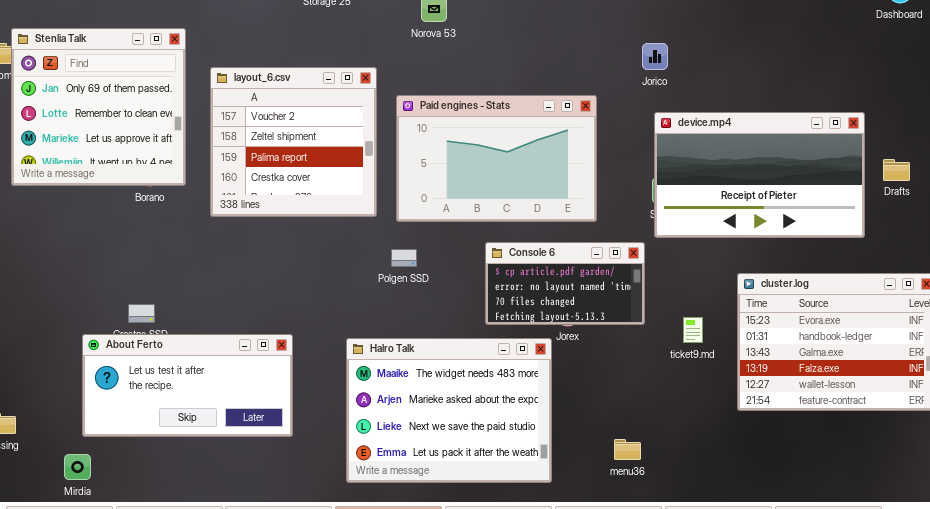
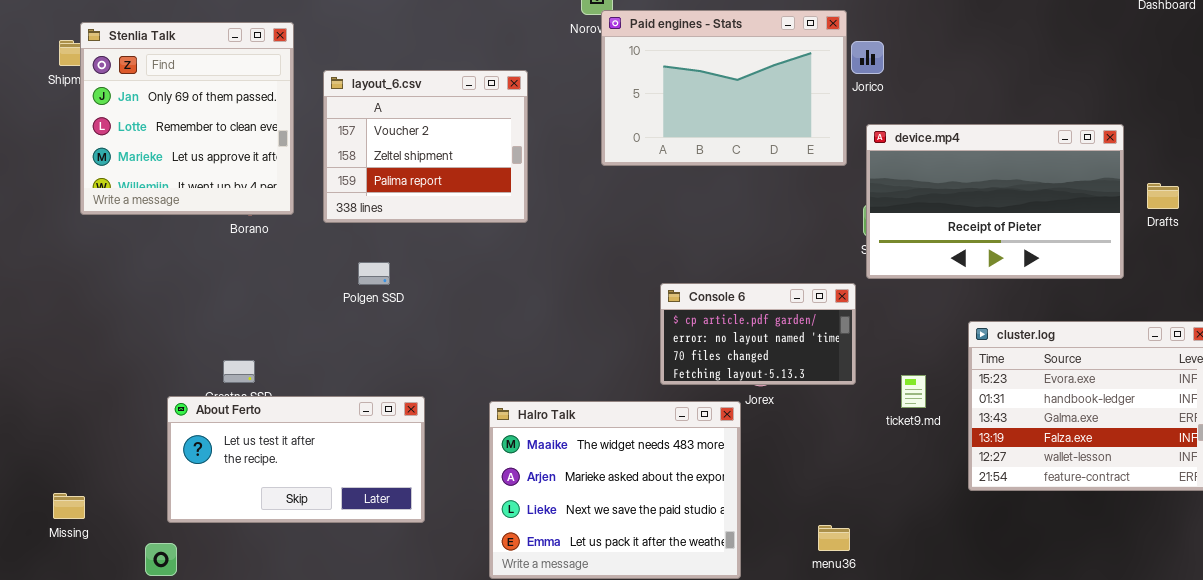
layout_6.csv: [210,67,377,217] -> [323,70,528,223], resized
Paid engines - Stats: [396,95,597,222] -> [601,10,847,166], moved
Polgen SSD: [391,249,417,267] -> [358,262,390,285], moved

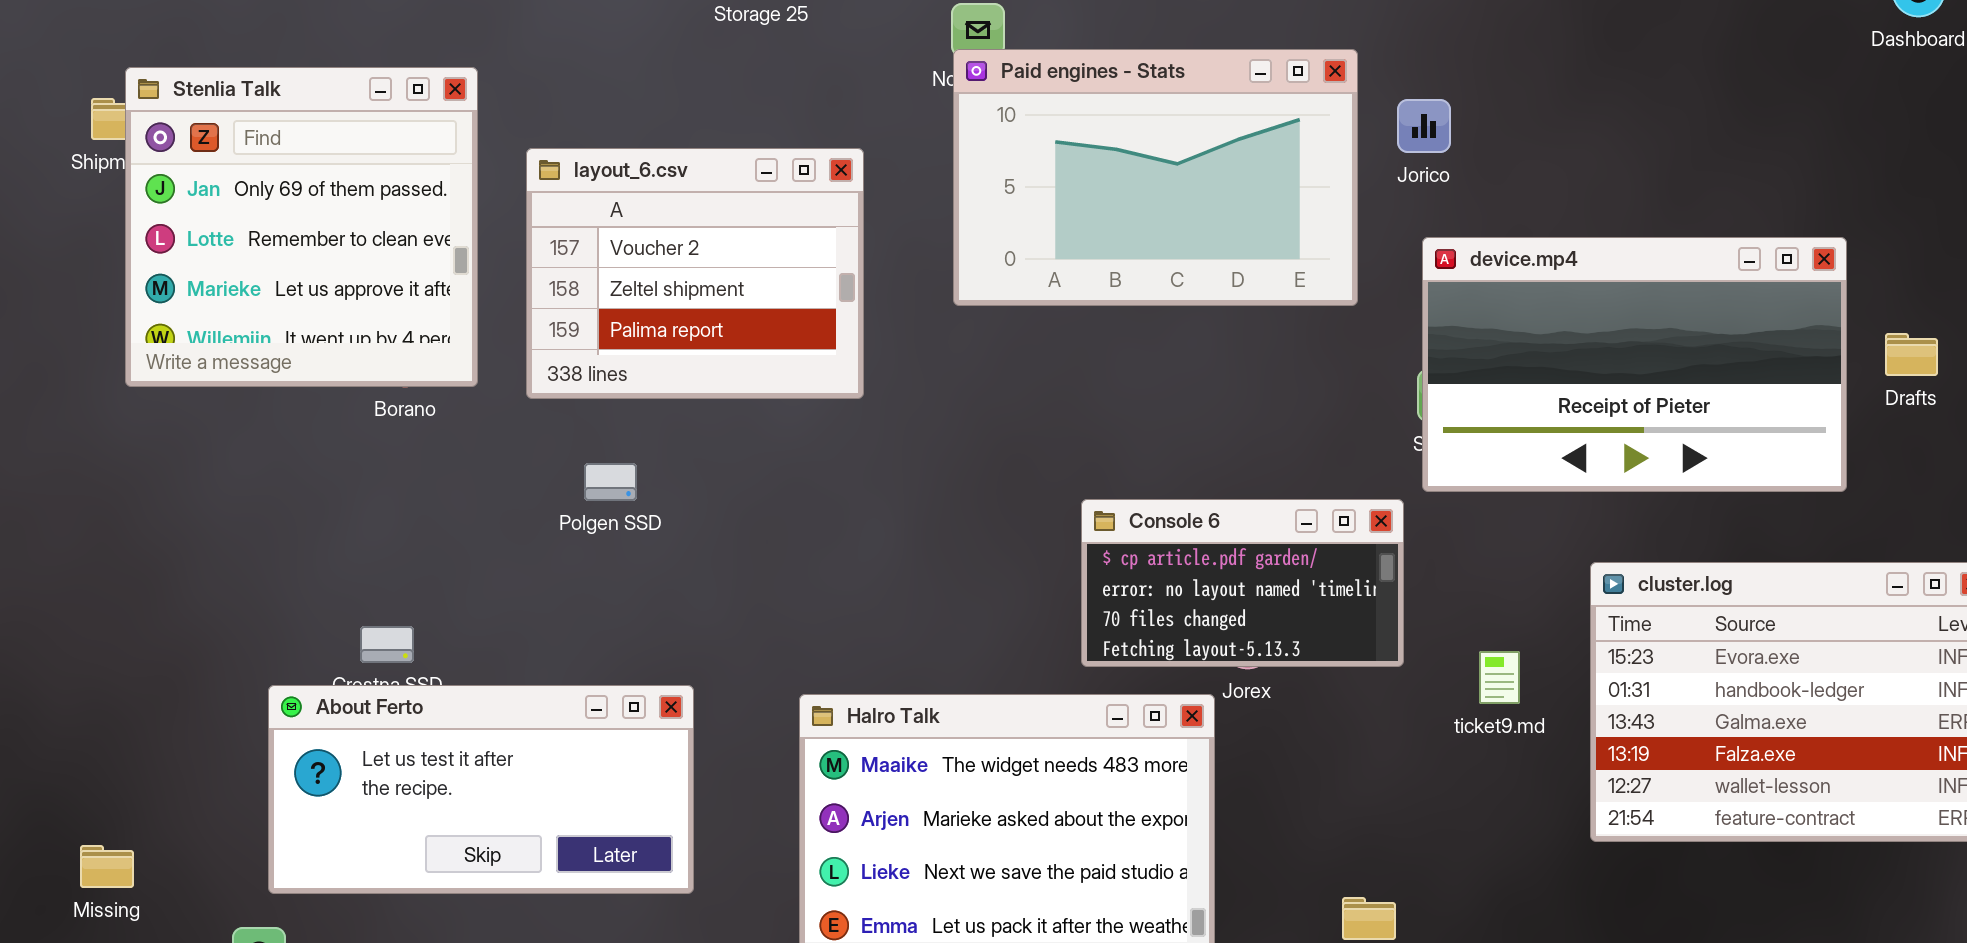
Paid engines - Stats: [601,10,847,166] -> [953,49,1358,306], moved

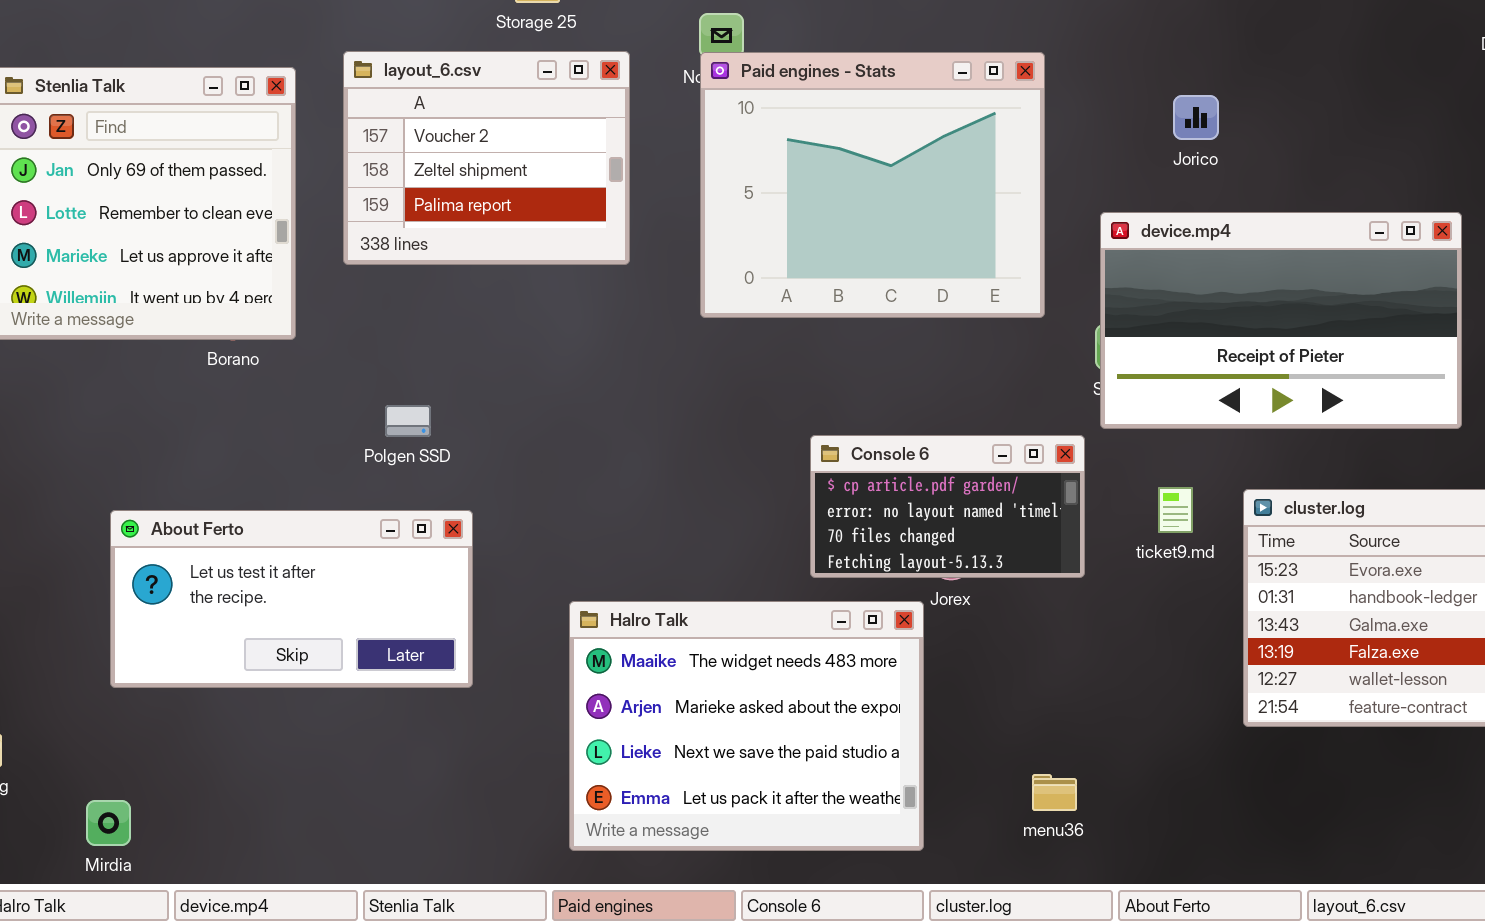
Paid engines - Stats: [953,49,1358,306] -> [700,52,1045,318], resized
Jorico: [1397,99,1451,153] -> [1173,95,1219,140], moved
layout_6.csv: [526,148,864,399] -> [343,51,630,265], moved
ticket9.md: [1479,651,1520,704] -> [1158,487,1193,533], moved
About Ferto: [268,685,694,894] -> [110,510,473,688], moved

